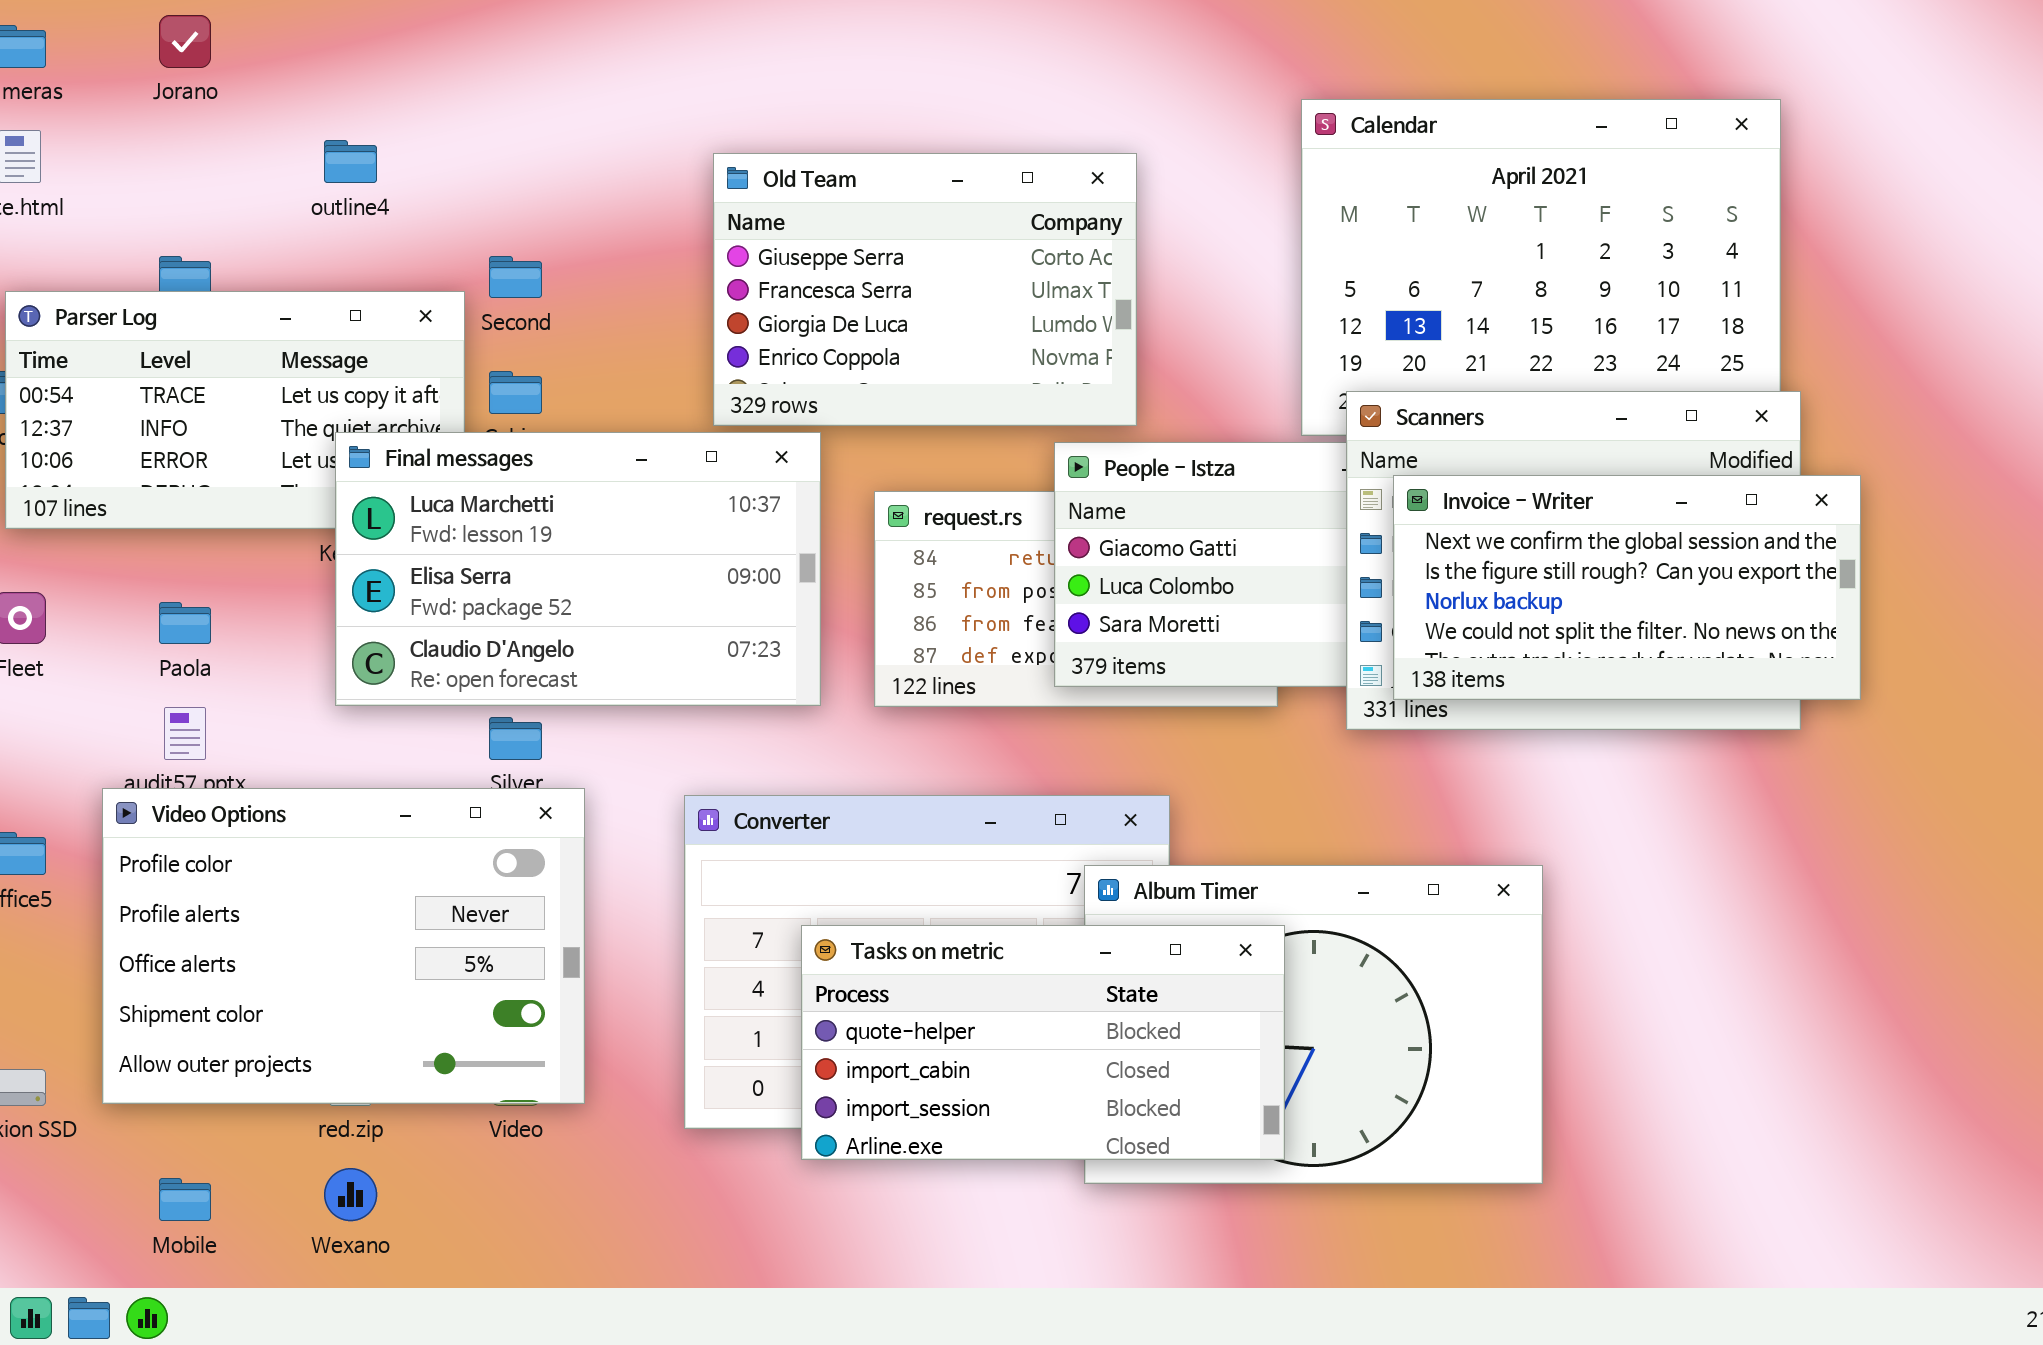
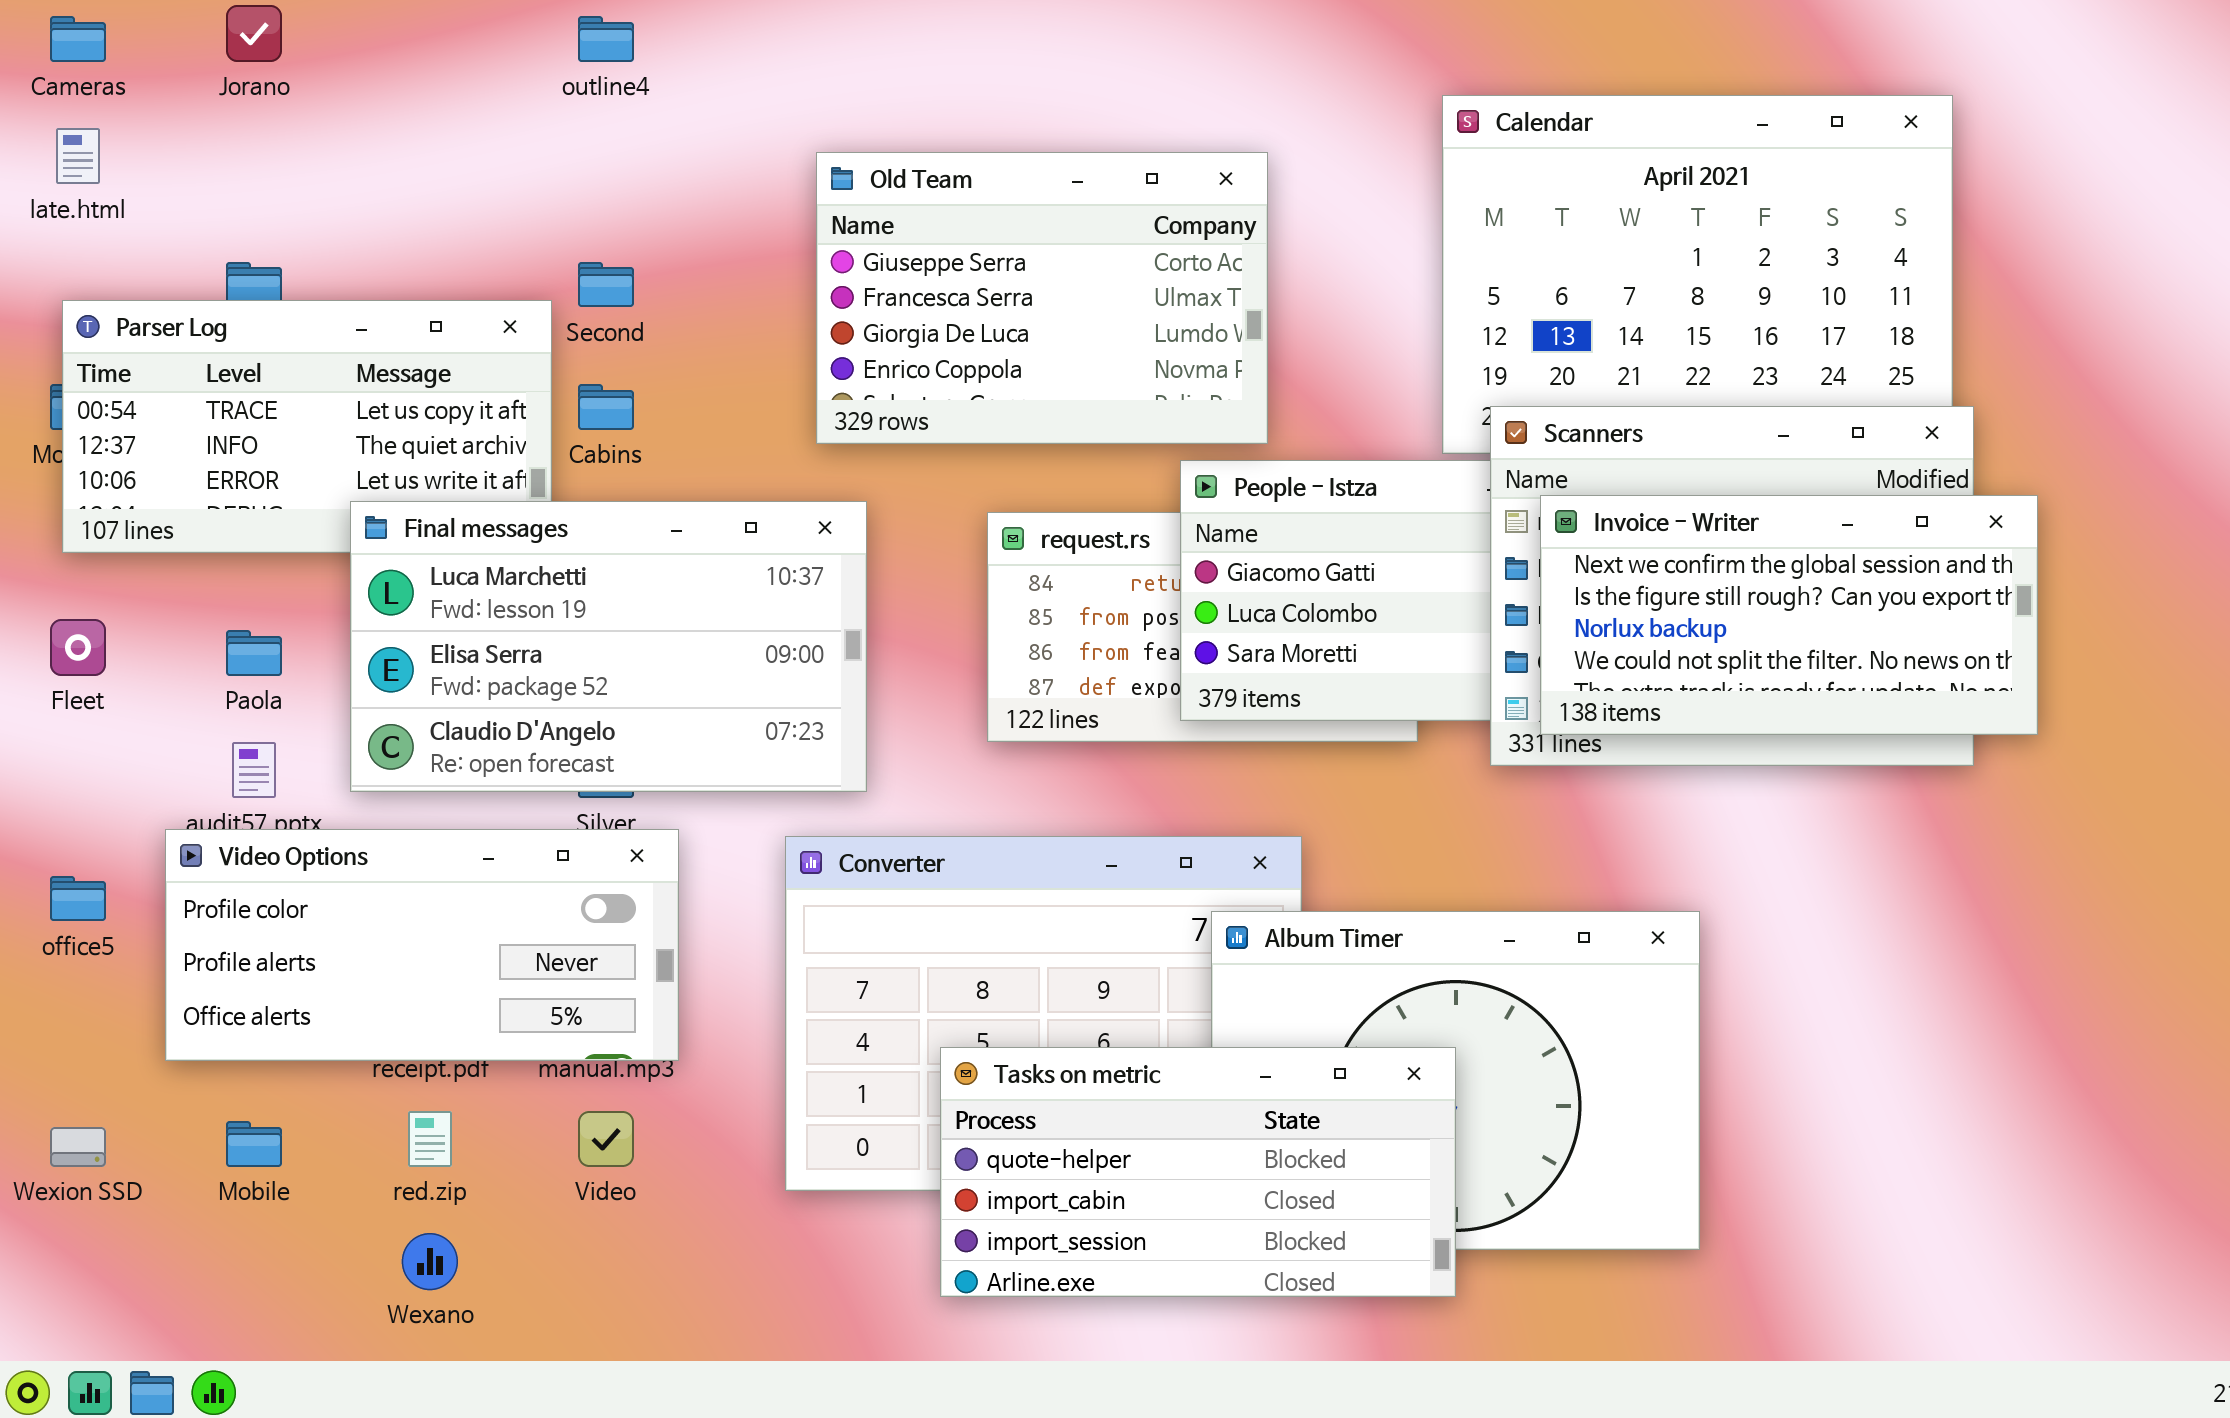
outline4: [324,140,377,183] -> [578,16,634,62], moved
Final messages: [335,432,821,706] -> [350,501,867,792], moved
Video Options: [102,788,585,1104] -> [165,829,679,1061], resized
Tasks on metric: [801,925,1285,1160] -> [940,1047,1456,1297], moved
Mobile: [159,1178,211,1221] -> [226,1121,282,1167], moved

